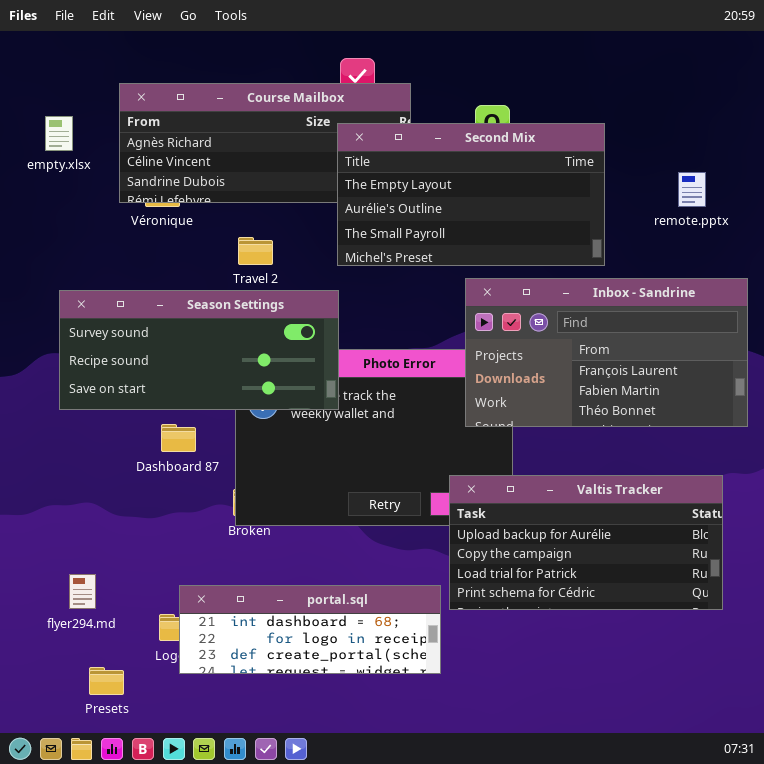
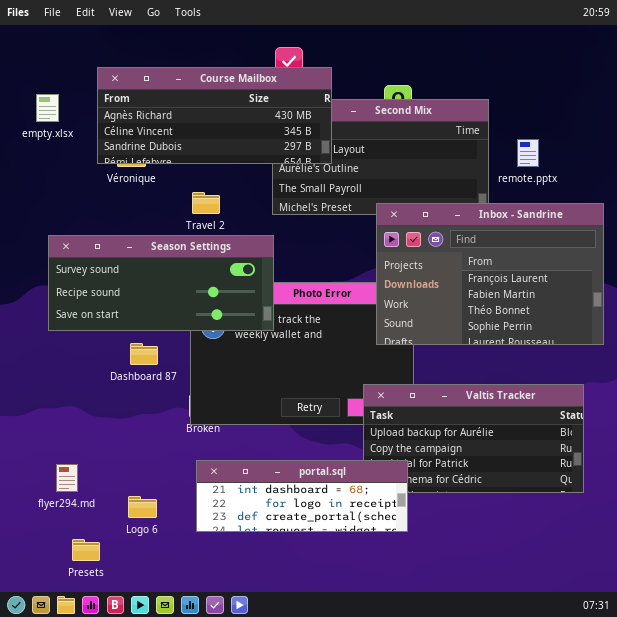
Course Mailbox: [119,83,411,203] -> [97,67,332,164], raised
remote.pptx: [678,172,706,207] -> [517,139,539,167], moved
Inbox - Sandrine: [465,278,748,427] -> [376,203,604,345], resized
portal.sql: [179,585,441,674] -> [196,460,408,532], moved

